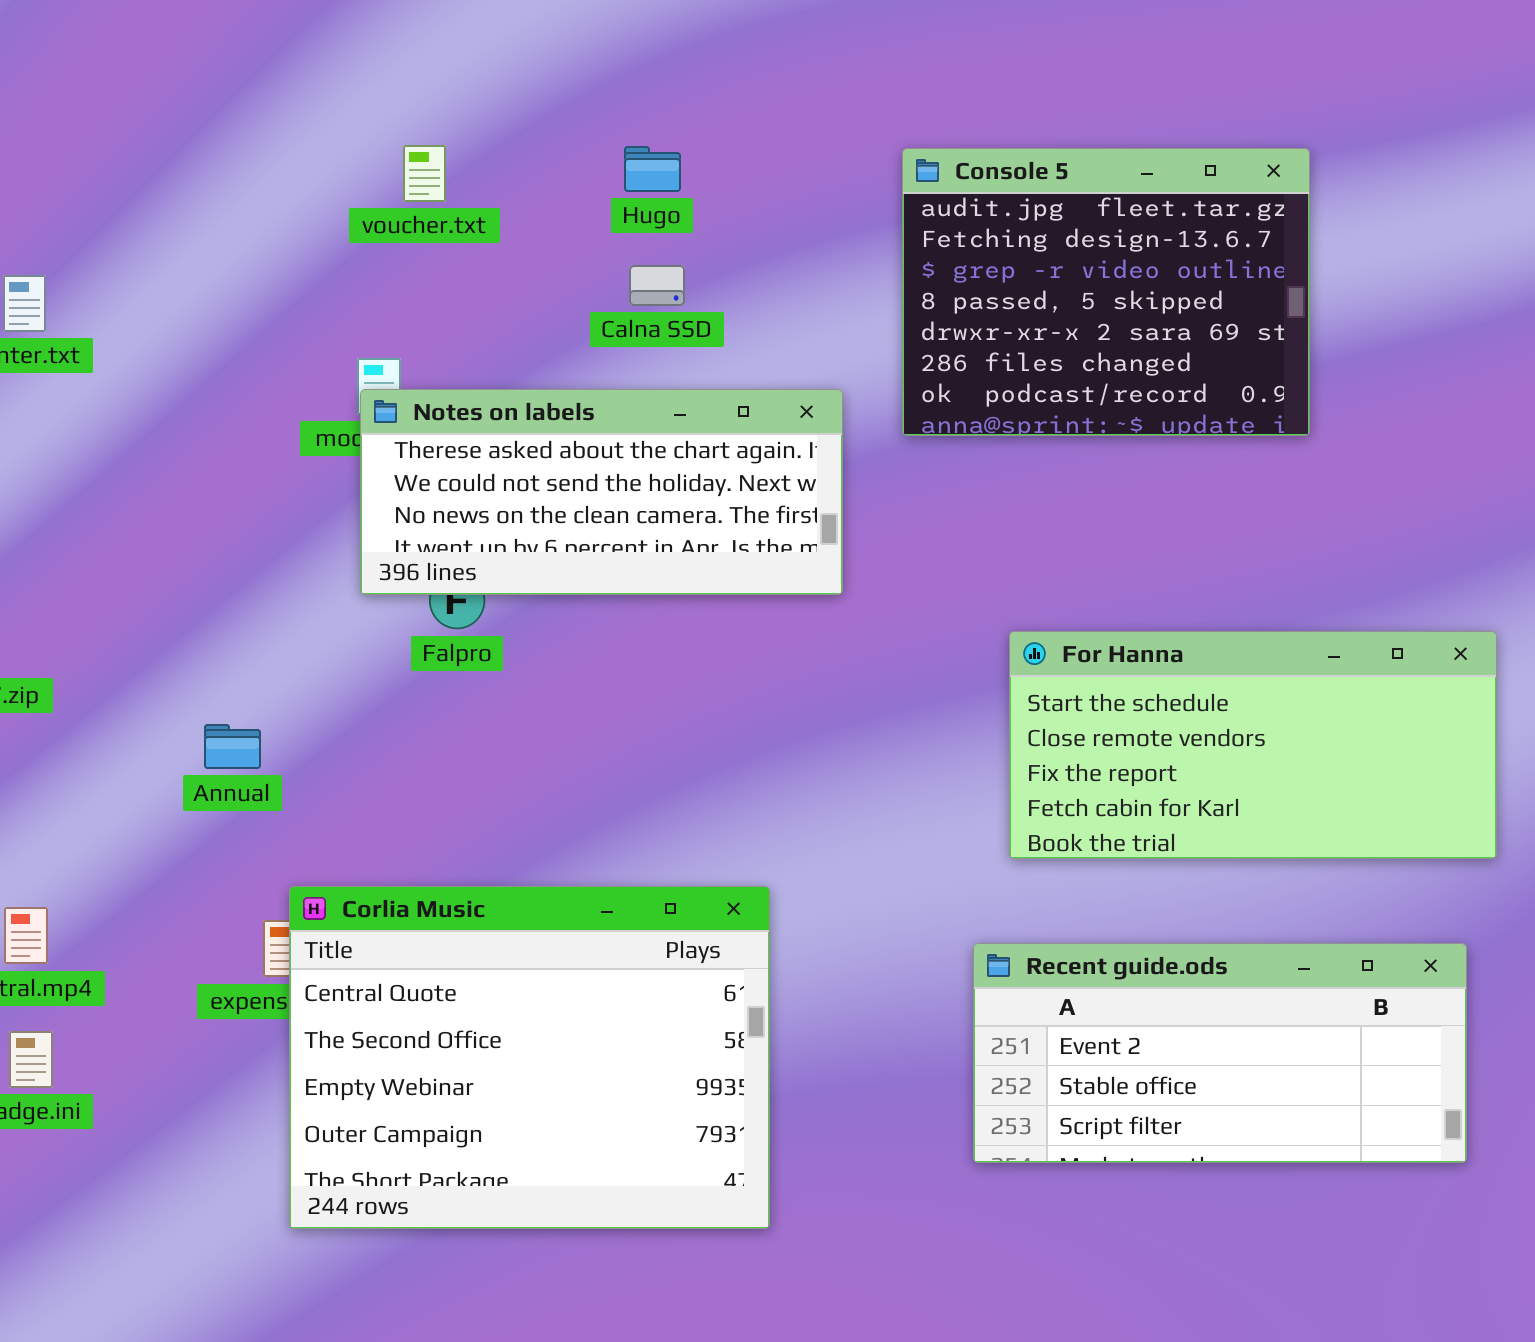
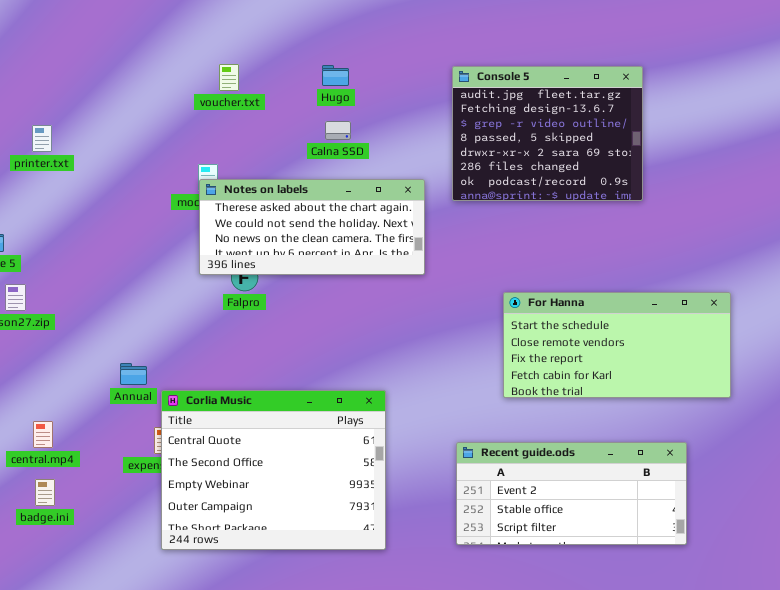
Annual: [204,724,261,769] -> [120,363,147,385], moved
Corlia Music: [289,886,770,1229] -> [161,390,386,550], moved
Recent guide.ods: [973,943,1467,1163] -> [456,442,687,545], moved

